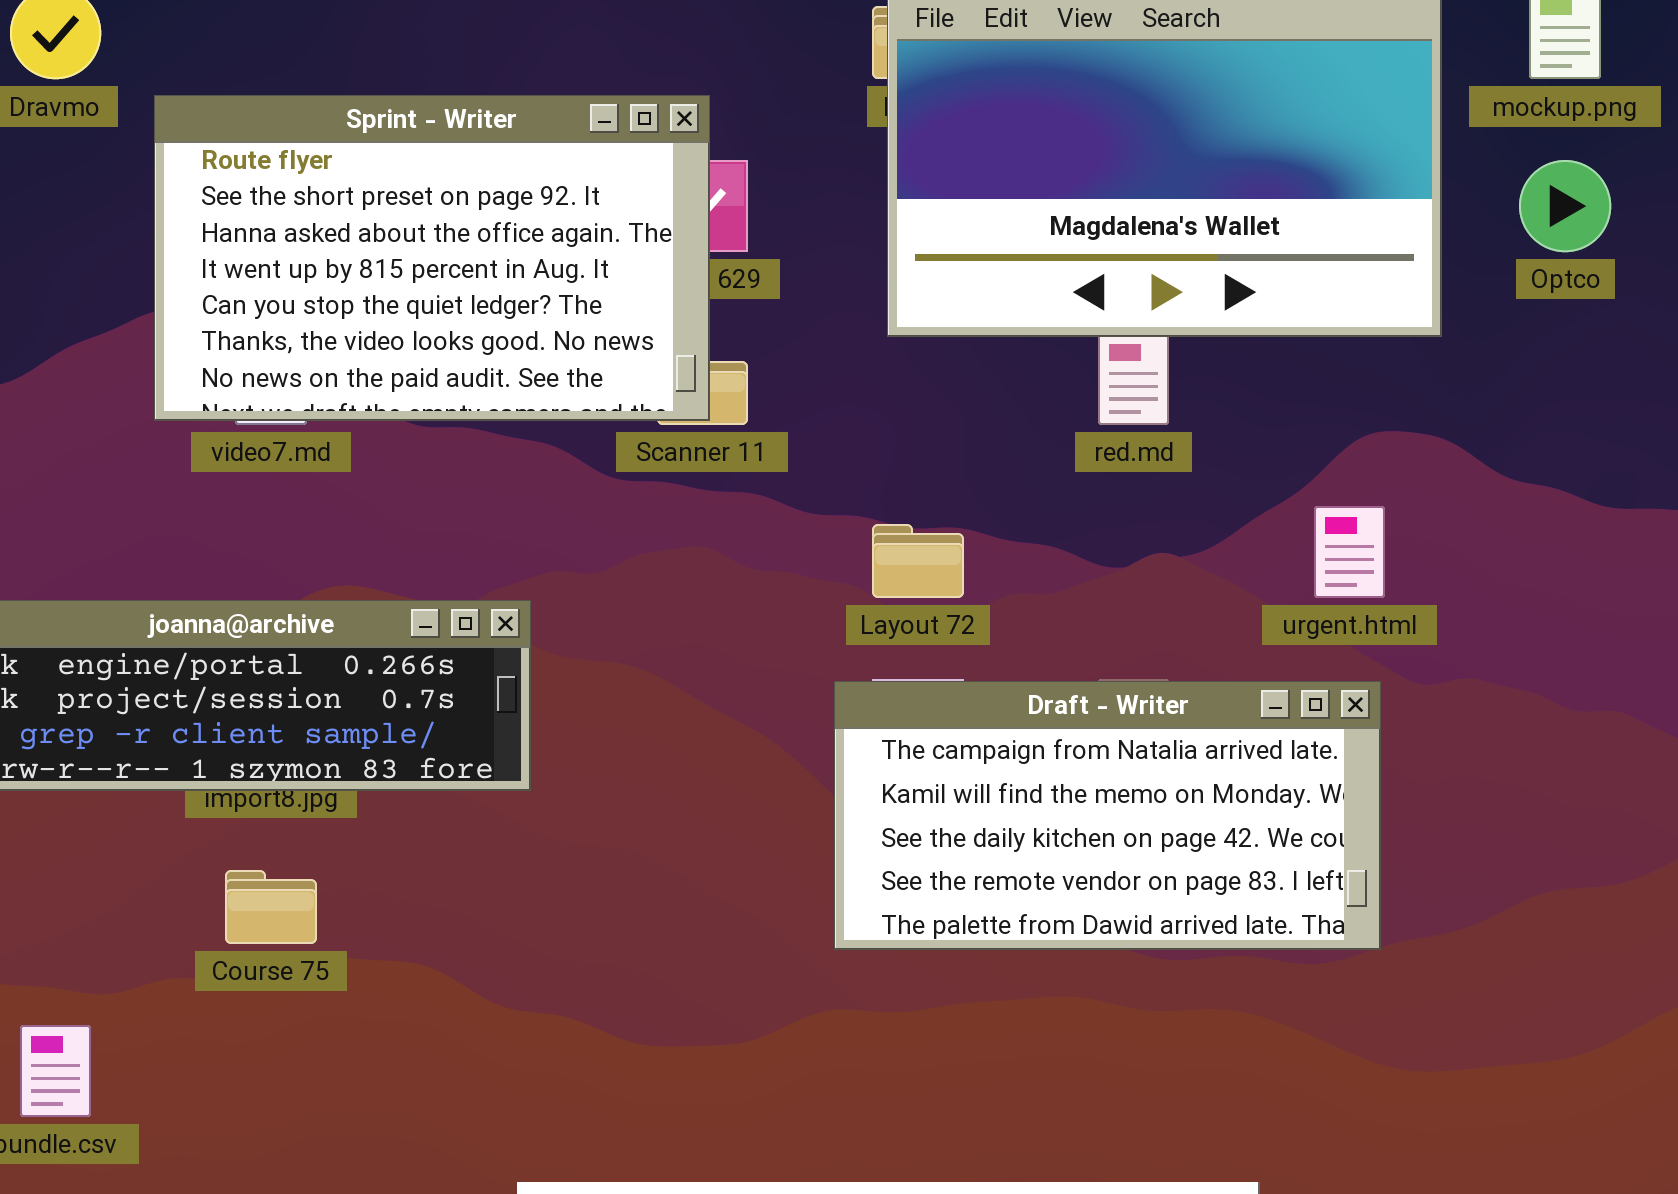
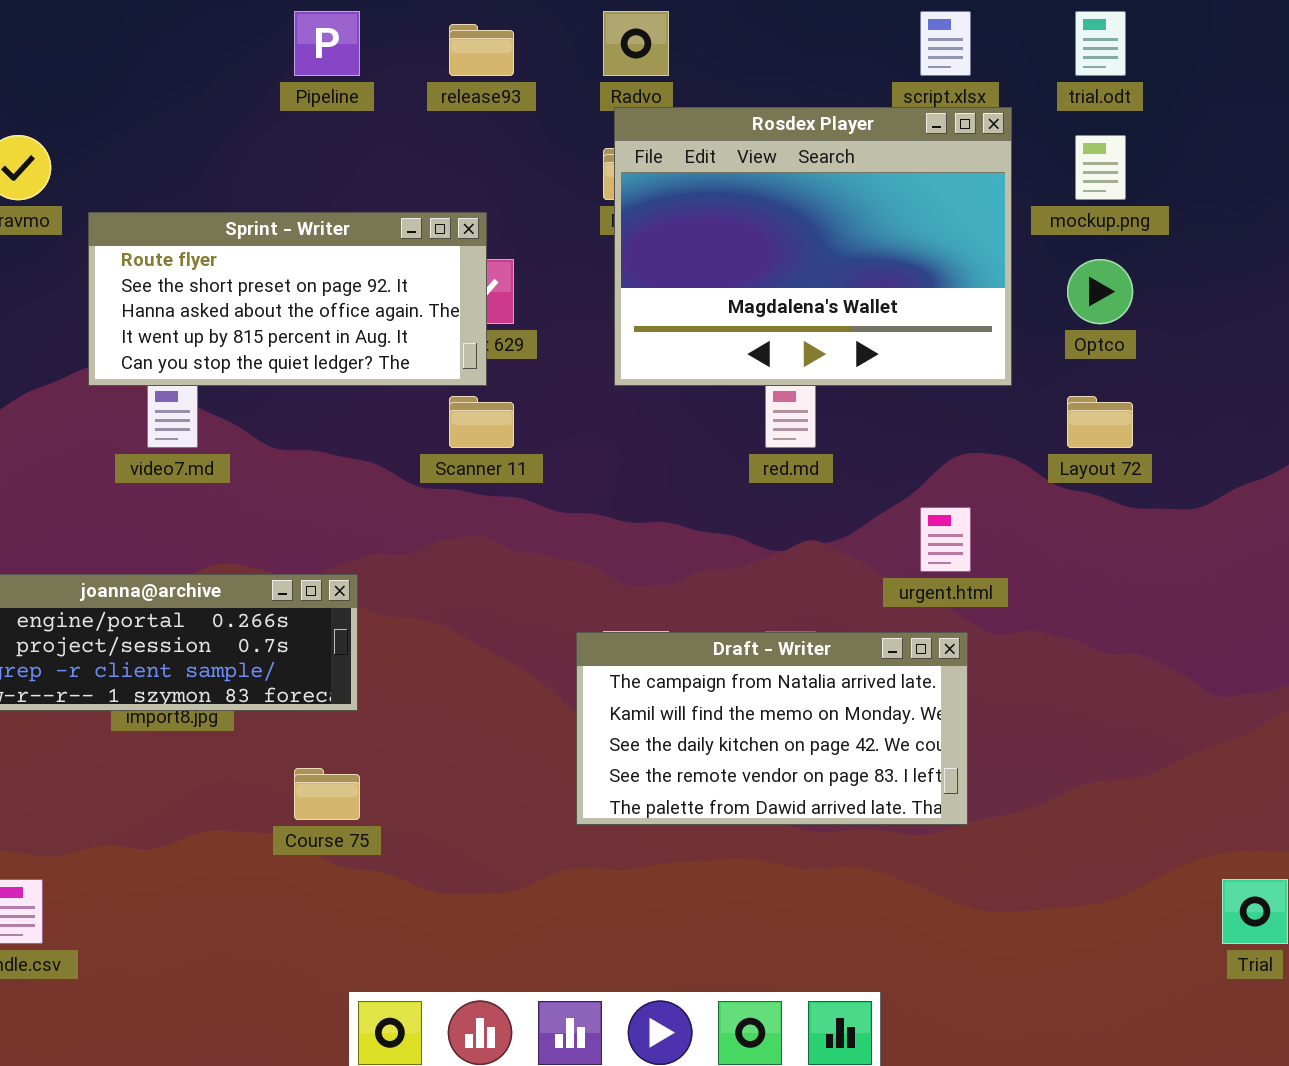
Sprint - Writer: [154,95,710,421] -> [88,212,487,386], resized
Layout 72: [872,524,964,598] -> [1067,396,1133,448], moved
Course 75: [225,870,317,944] -> [294,768,360,820], moved

